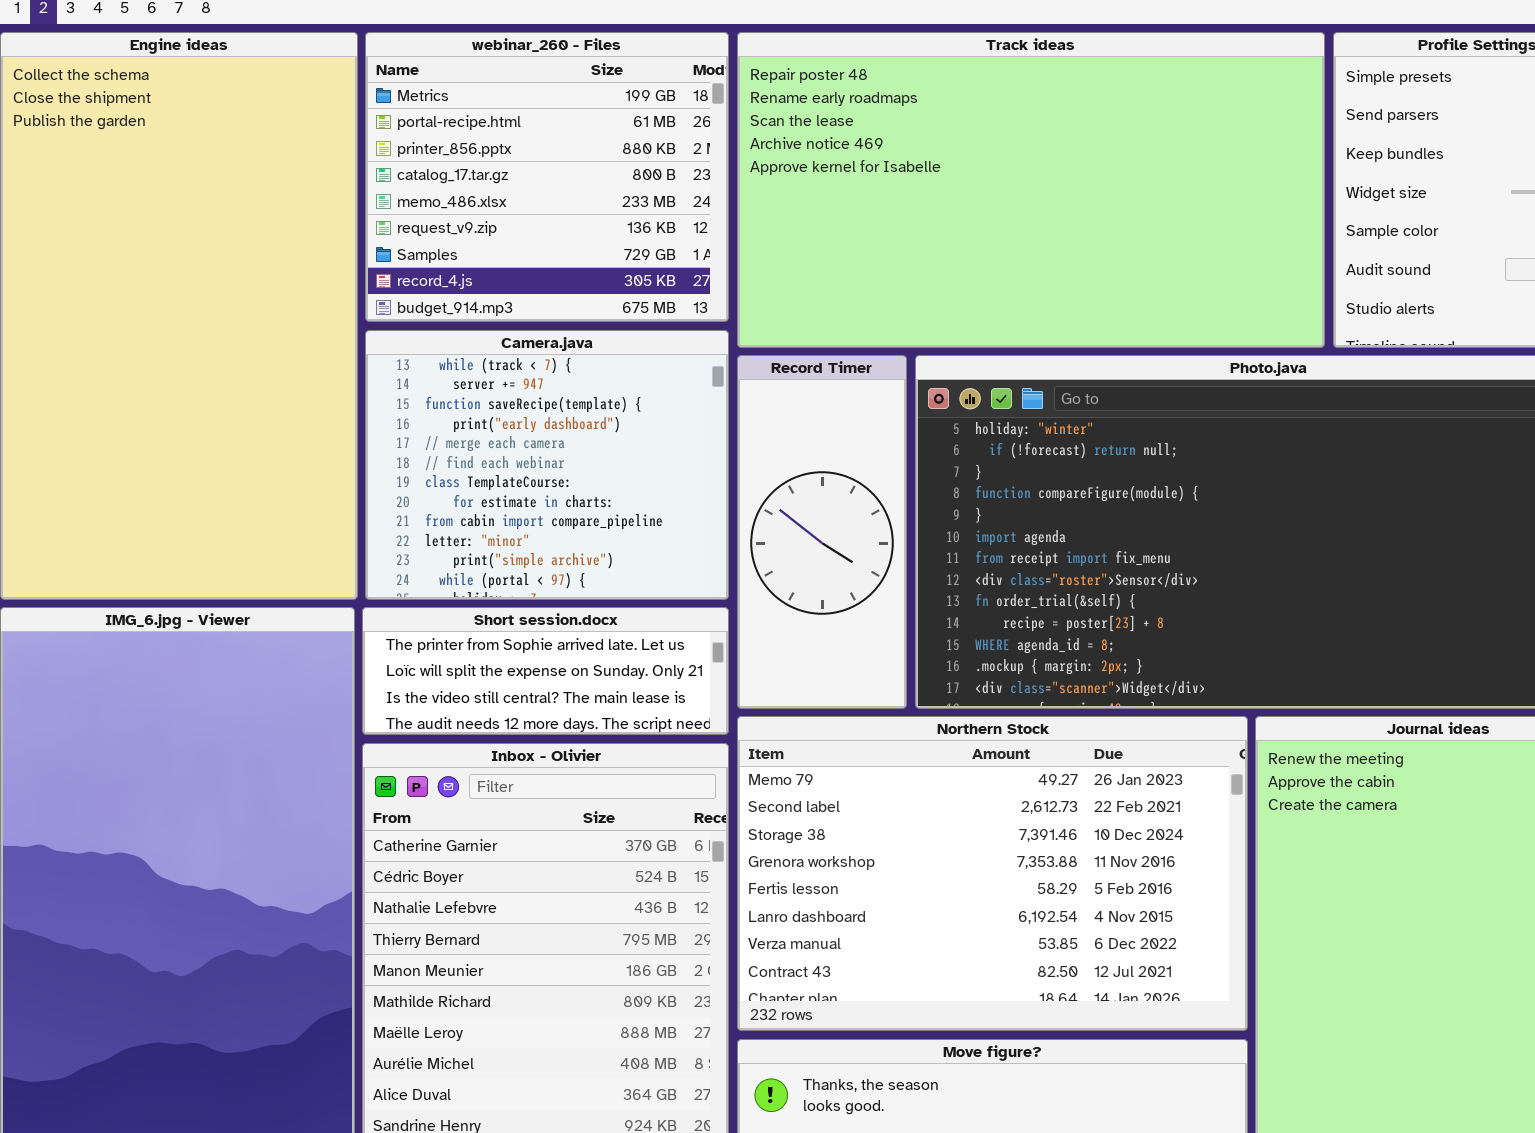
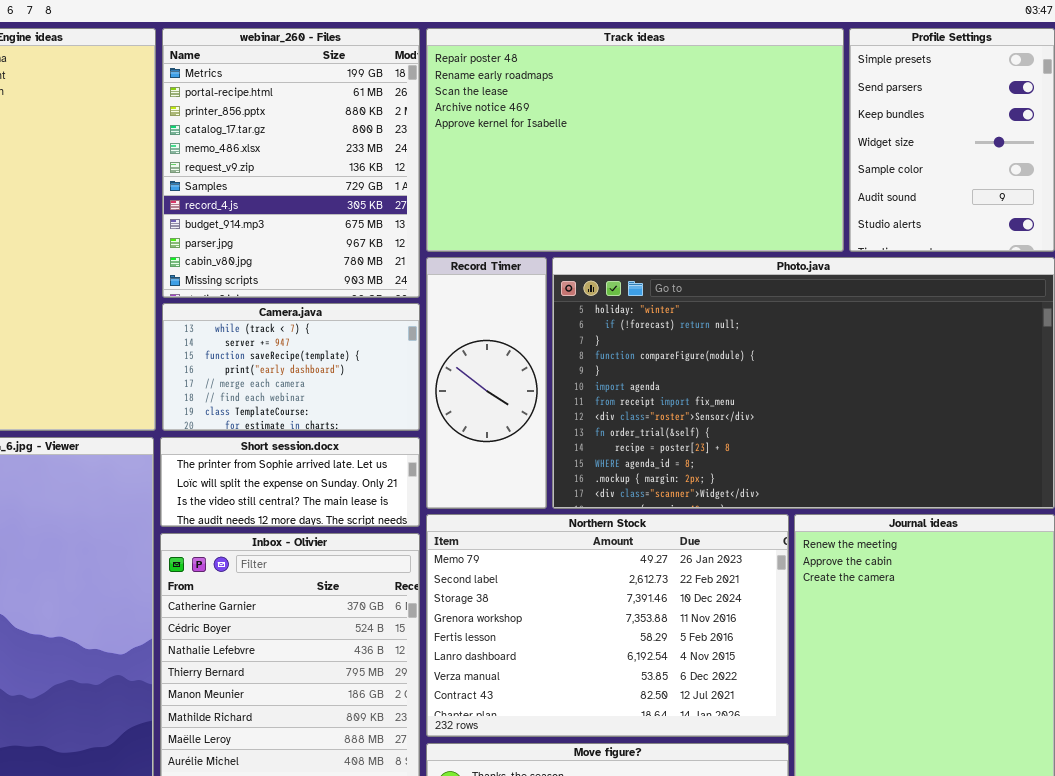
webinar_260 - Files: [365,32,729,322] -> [162,28,420,298], resized
Camera.java: [365,330,729,600] -> [162,303,420,431], resized

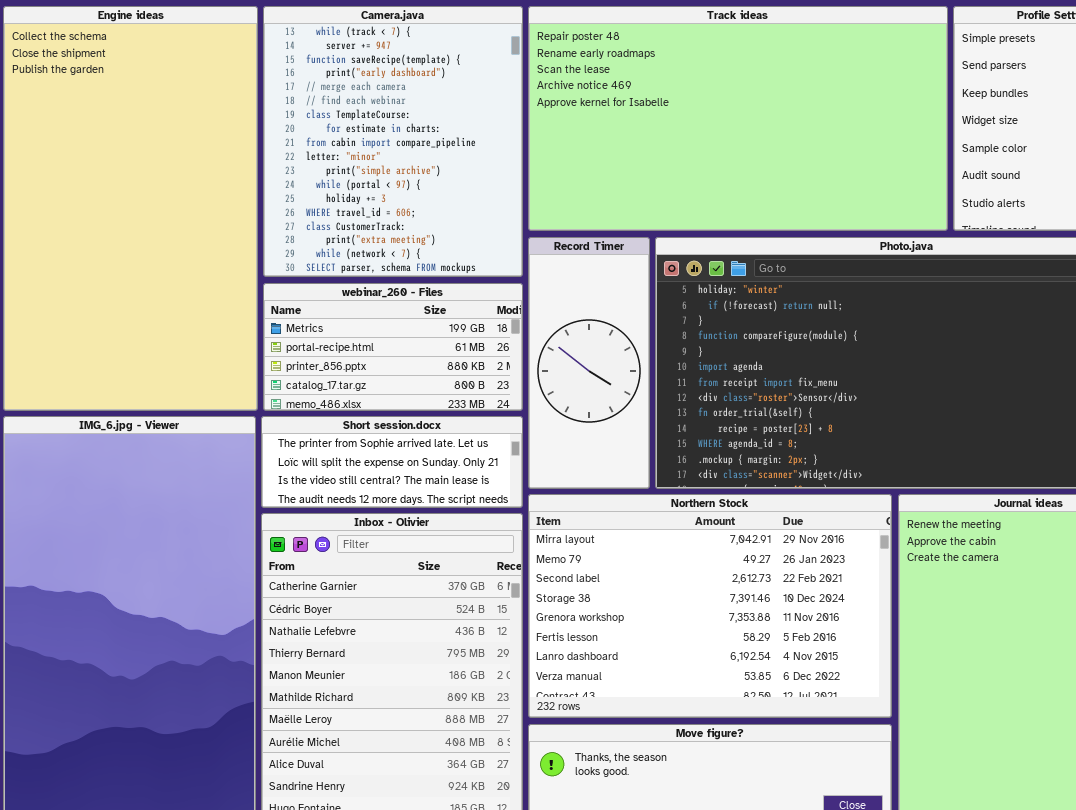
webinar_260 - Files: [162,28,420,298] -> [263,283,523,411], moved, resized
Camera.java: [162,303,420,431] -> [263,6,523,277], moved, resized
Northern Stock: [426,514,789,737] -> [528,494,892,718], scrolled up 1 row

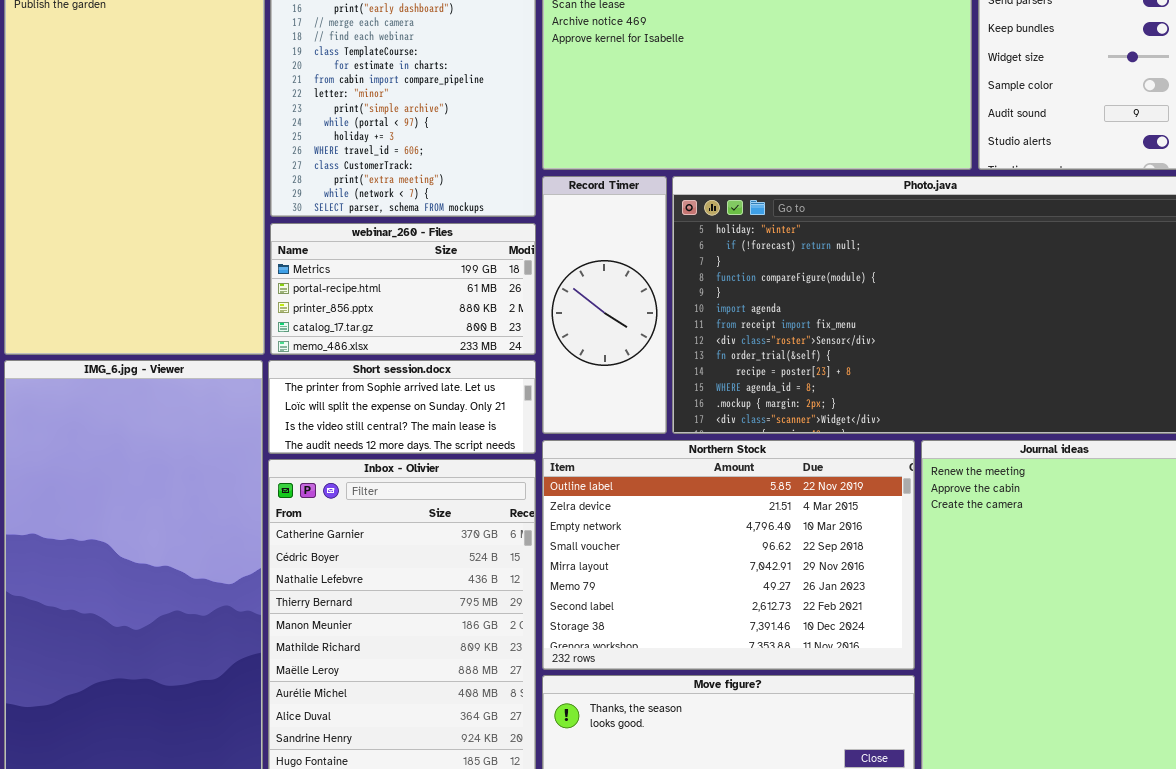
Northern Stock: [528,494,892,718] -> [542,440,915,670], scrolled up 4 rows

